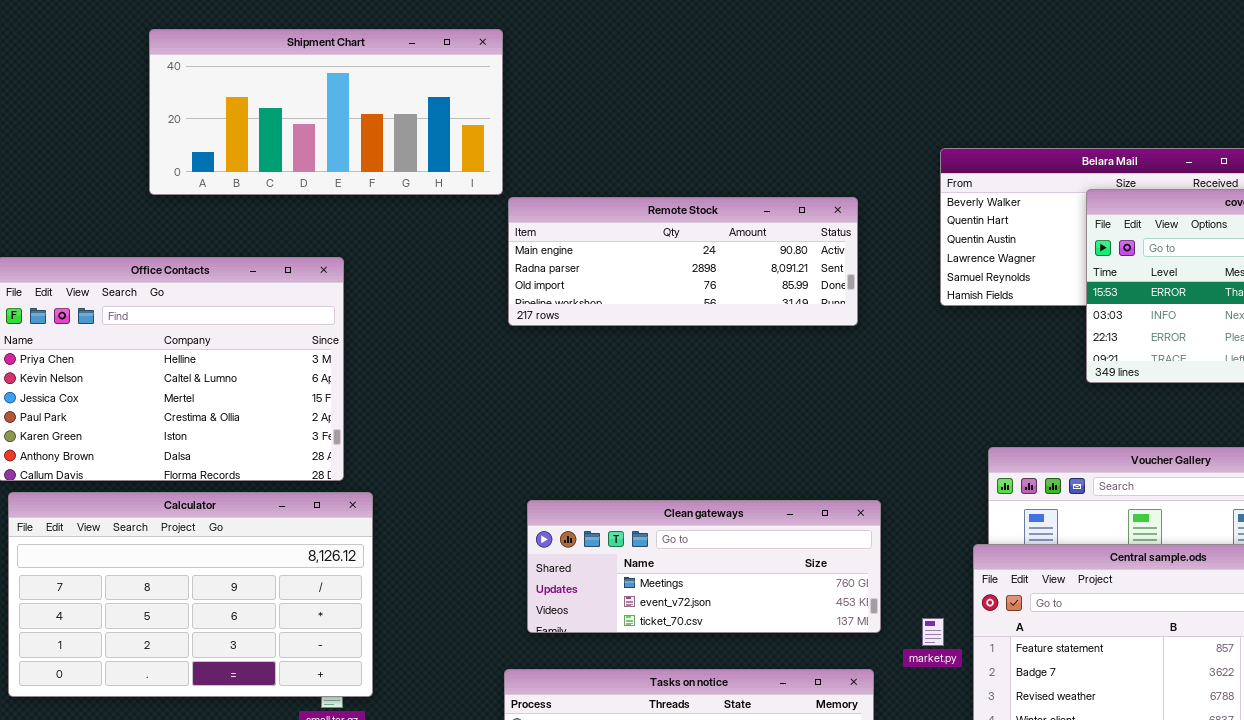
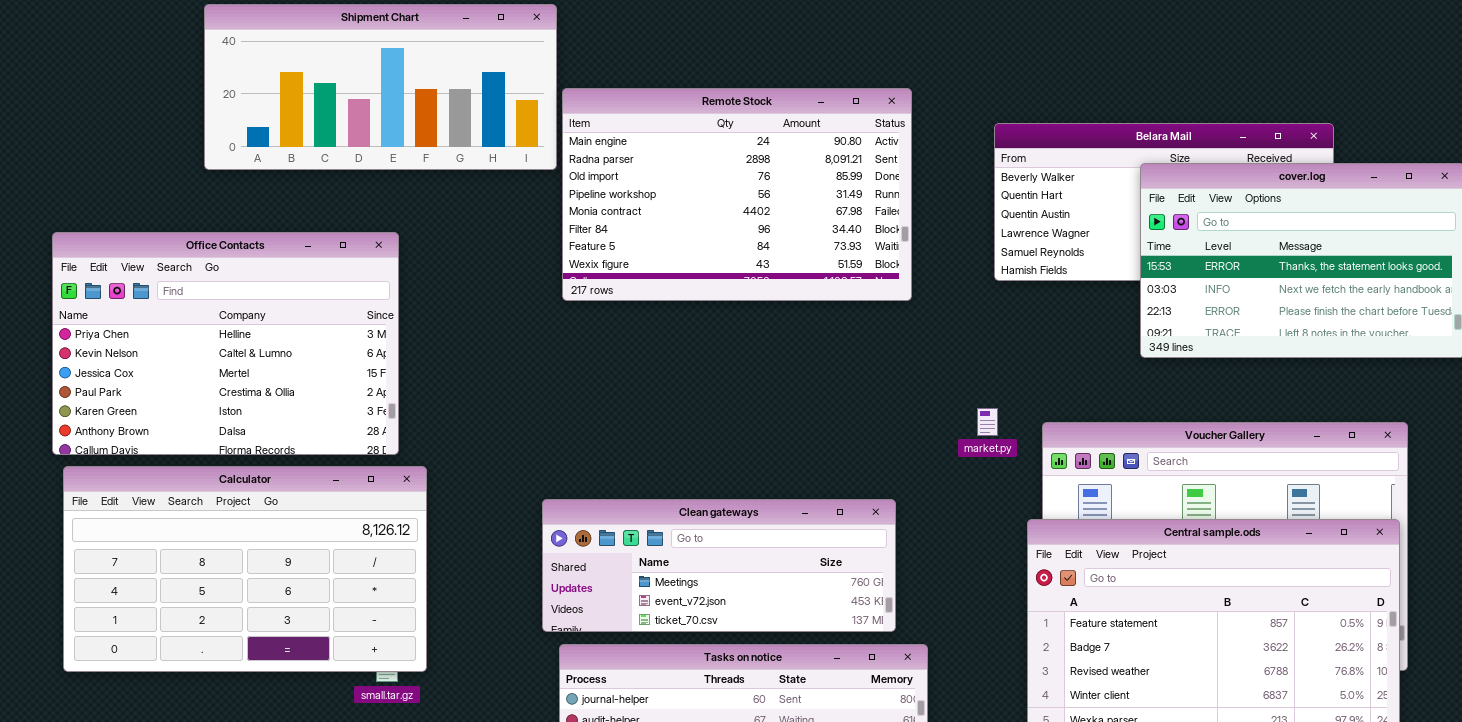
Remote Stock: [508,197,858,326] -> [562,88,912,301], resized
Clean gateways: [527,500,881,633] -> [542,499,896,632], moved
market.py: [922,618,944,646] -> [977,408,998,436], moved

